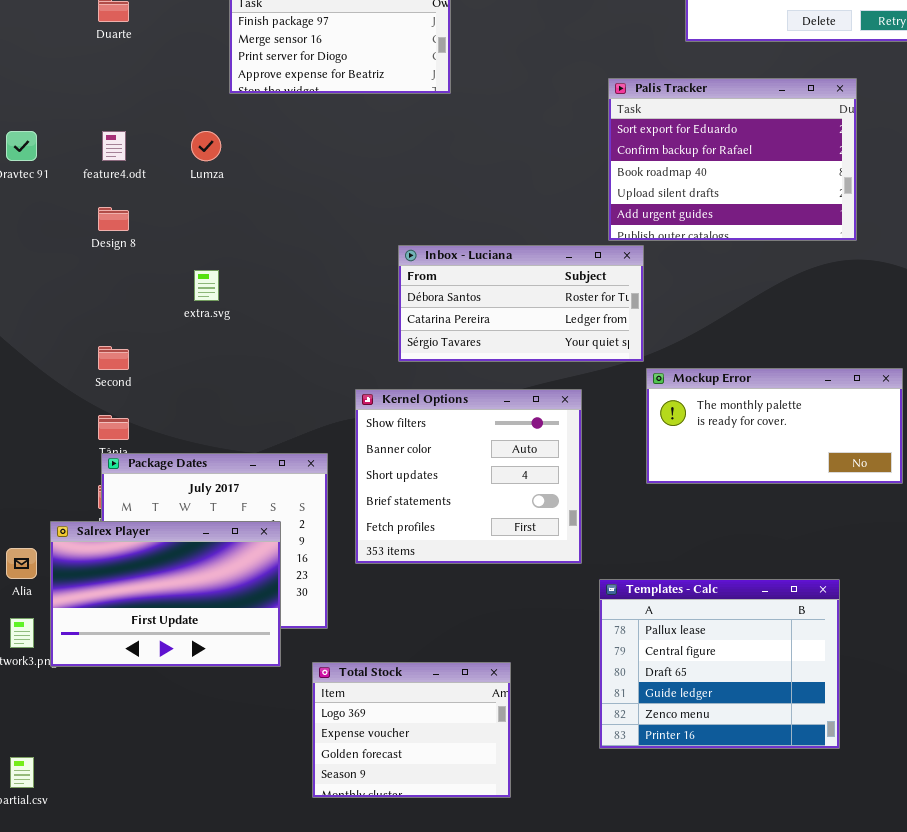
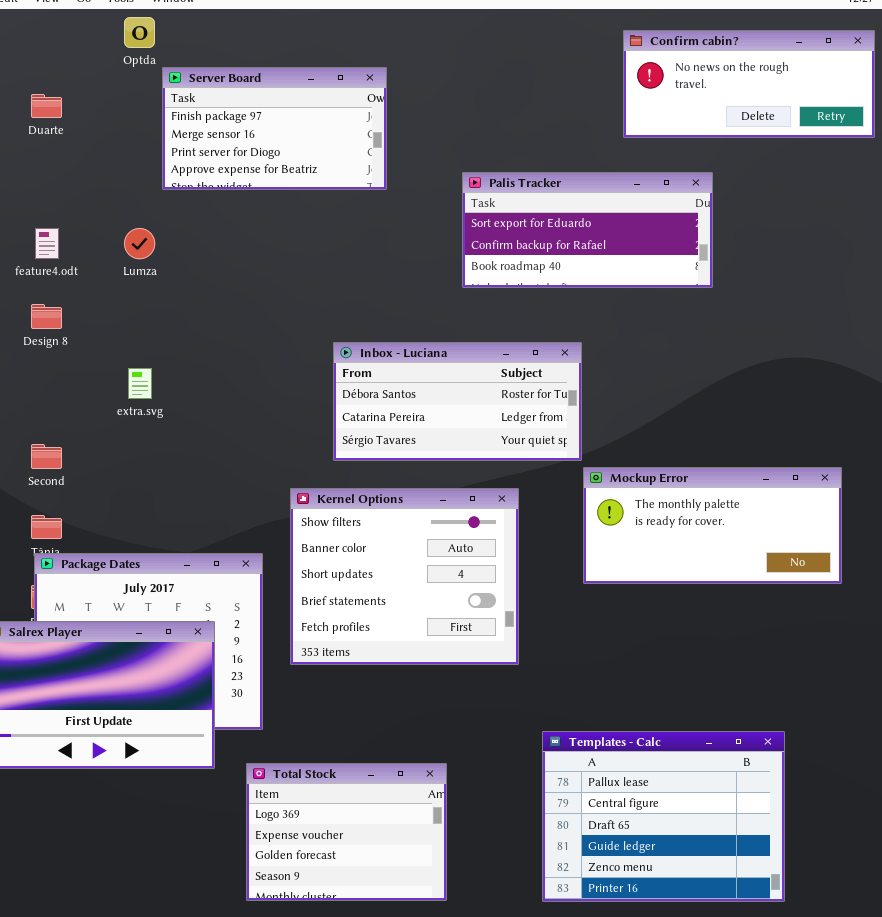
Palis Tracker: [608,78,857,241] -> [462,172,713,288], moved, resized
Templates - Calc: [599,579,840,749] -> [542,731,785,902], moved

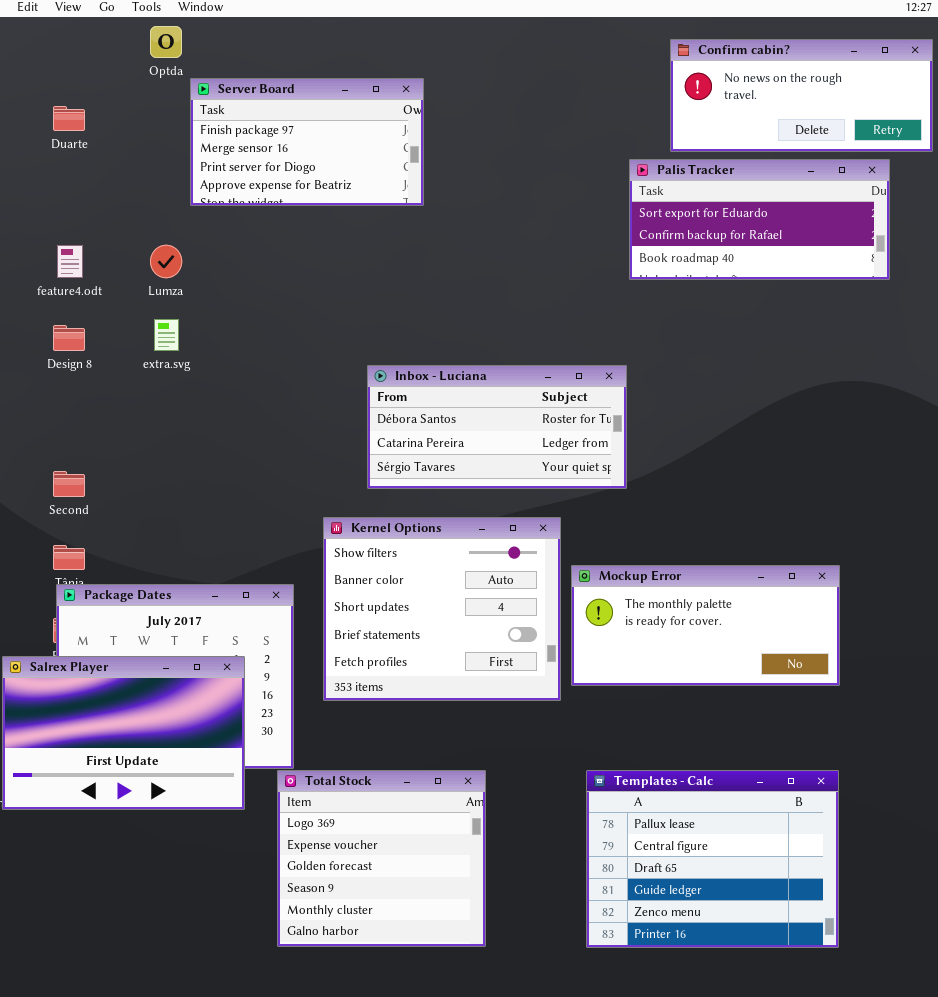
Palis Tracker: [462,172,713,288] -> [629,159,890,280], moved
extra.svg: [128,368,152,399] -> [154,319,179,351], moved
Mockup Error: [583,467,842,584] -> [571,565,840,686], moved
Total Stock: [246,763,447,901] -> [277,770,486,947], resized

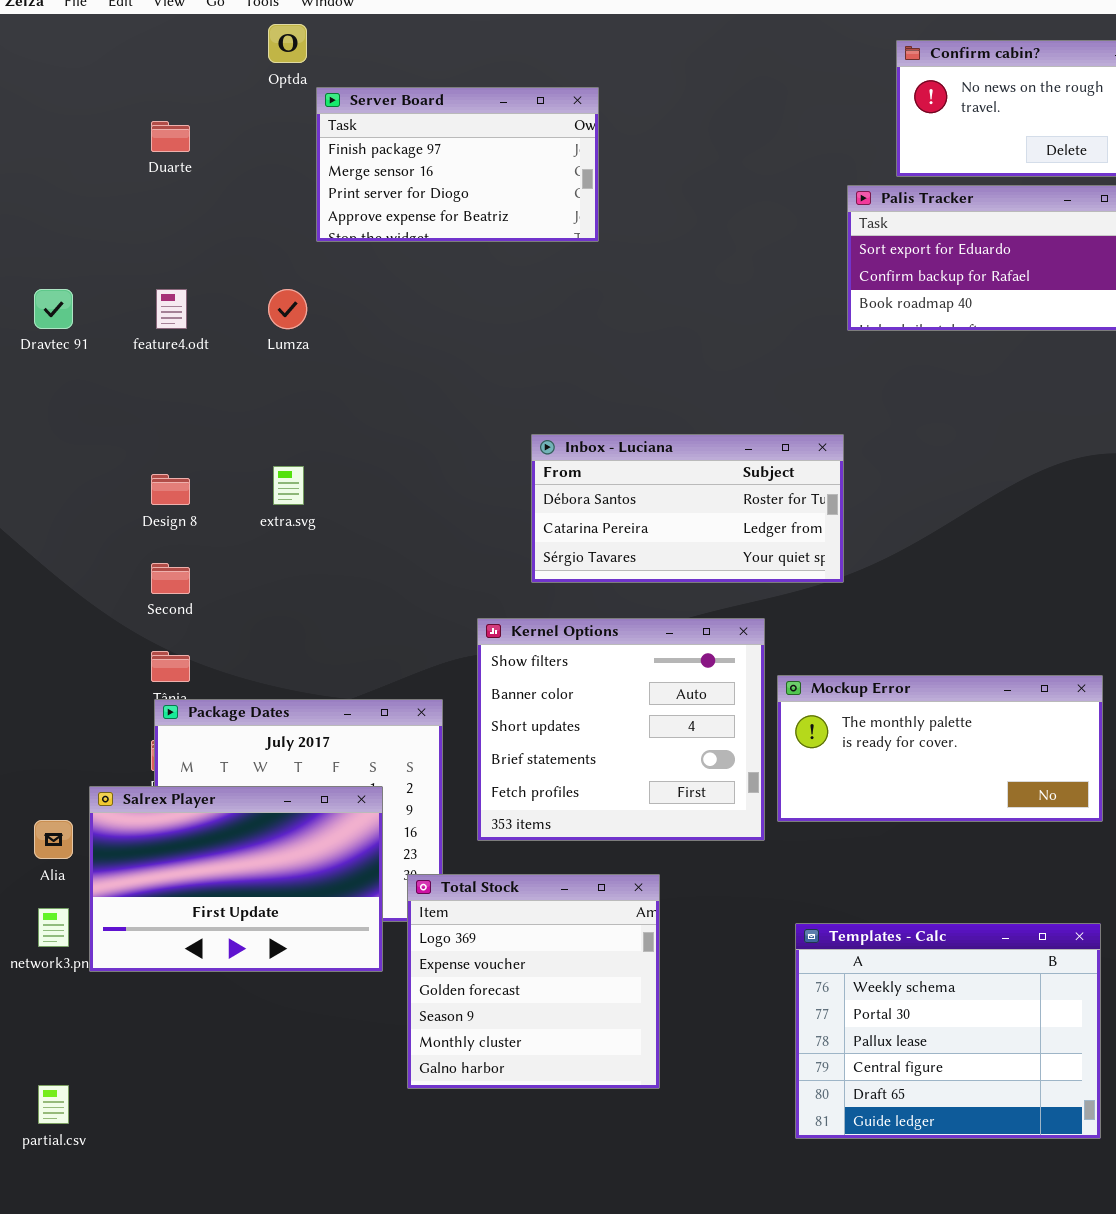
extra.svg: [154,319,179,351] -> [273,466,304,505], moved
Design 8: [53,325,85,351] -> [151,474,190,505], moved
Total Stock: [277,770,486,947] -> [407,874,660,1089], moved
Templates - Calc: [586,770,839,948] -> [795,923,1101,1139], scrolled up 2 rows

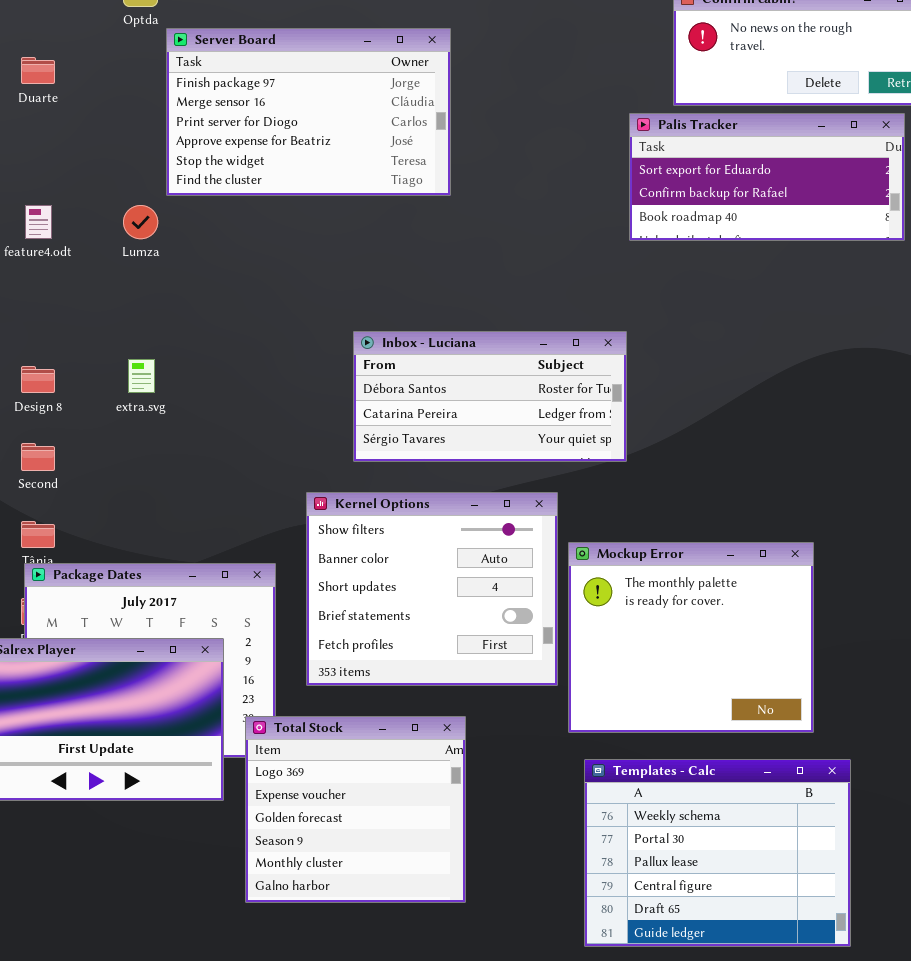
Server Board: [316,87,599,242] -> [166,28,451,196], resized
Mockup Error: [777,675,1103,822] -> [568,542,814,733], resized

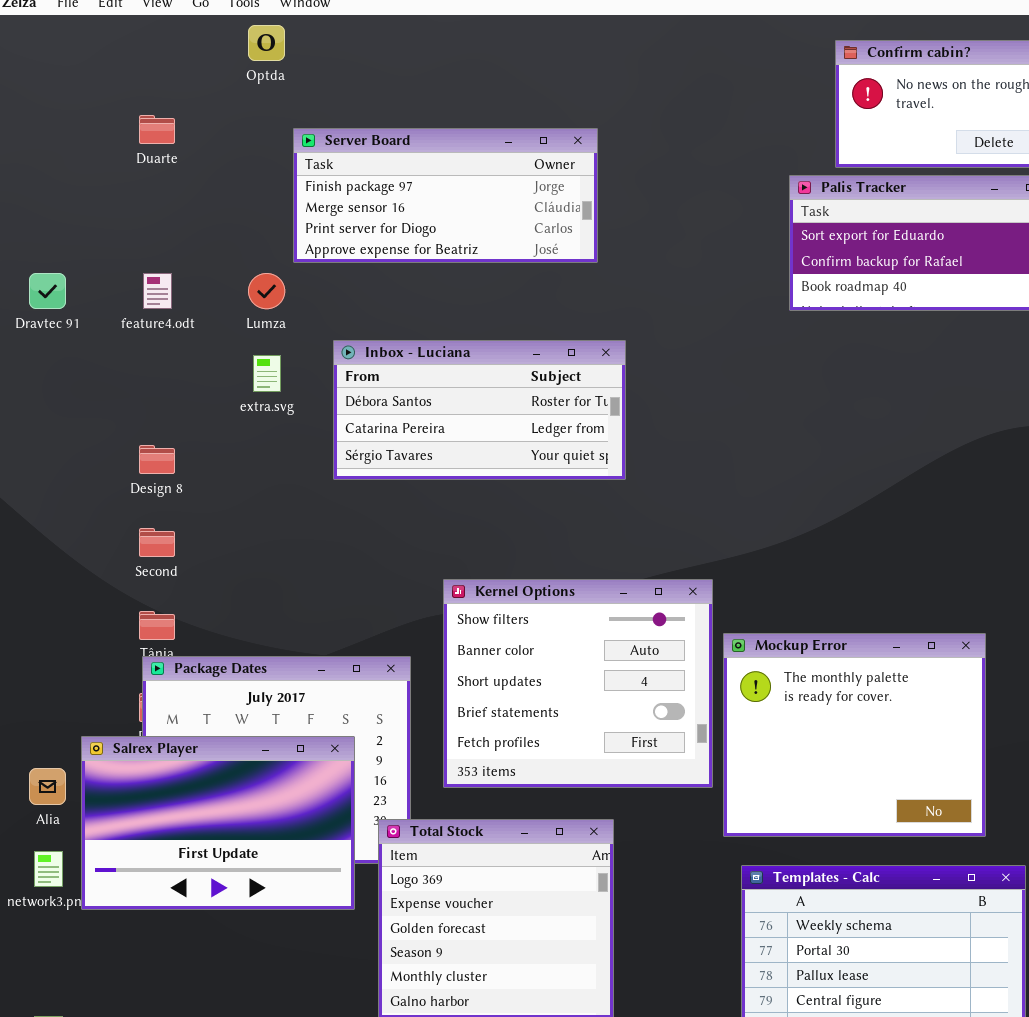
Server Board: [166,28,451,196] -> [293,128,598,263], resized
Inbox - Luciana: [353,331,627,462] -> [333,340,626,480], moved
extra.svg: [128,359,155,393] -> [253,355,281,392], moved

